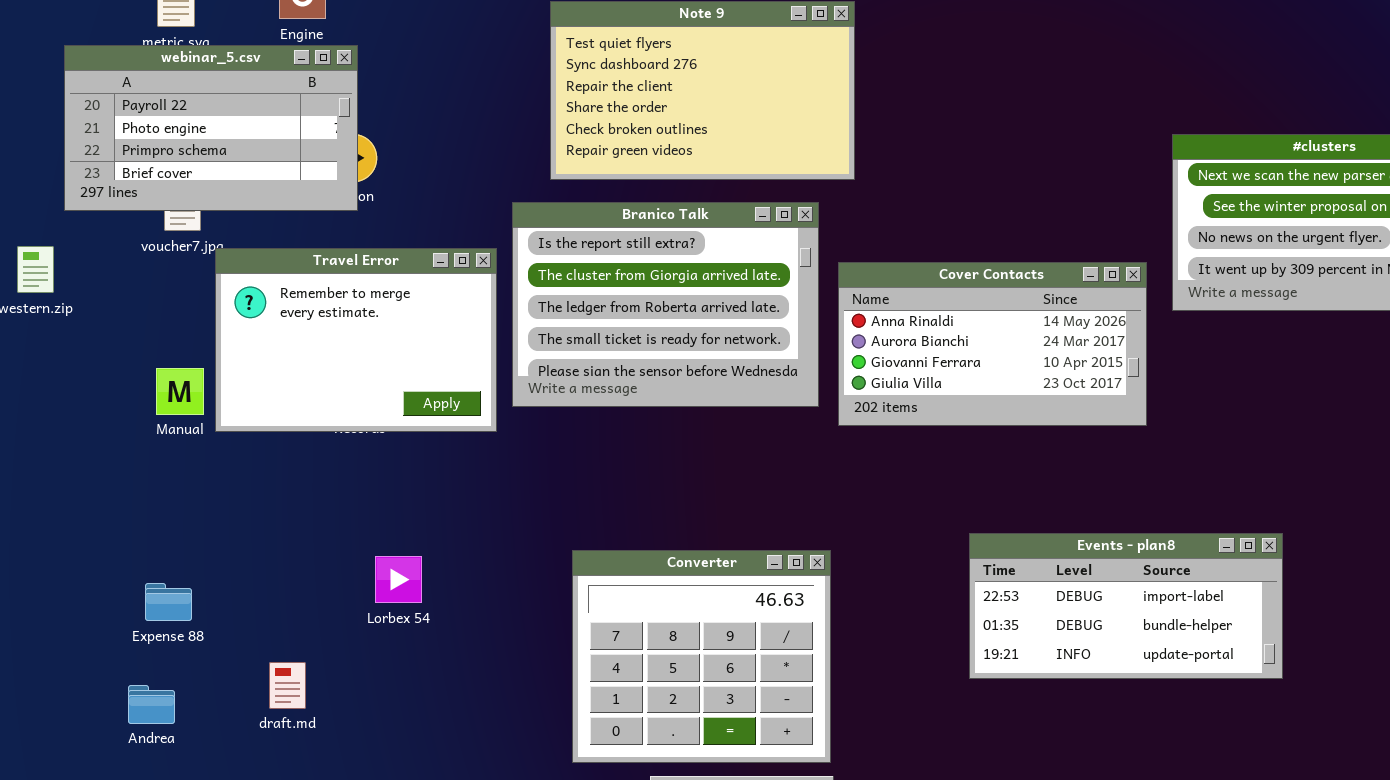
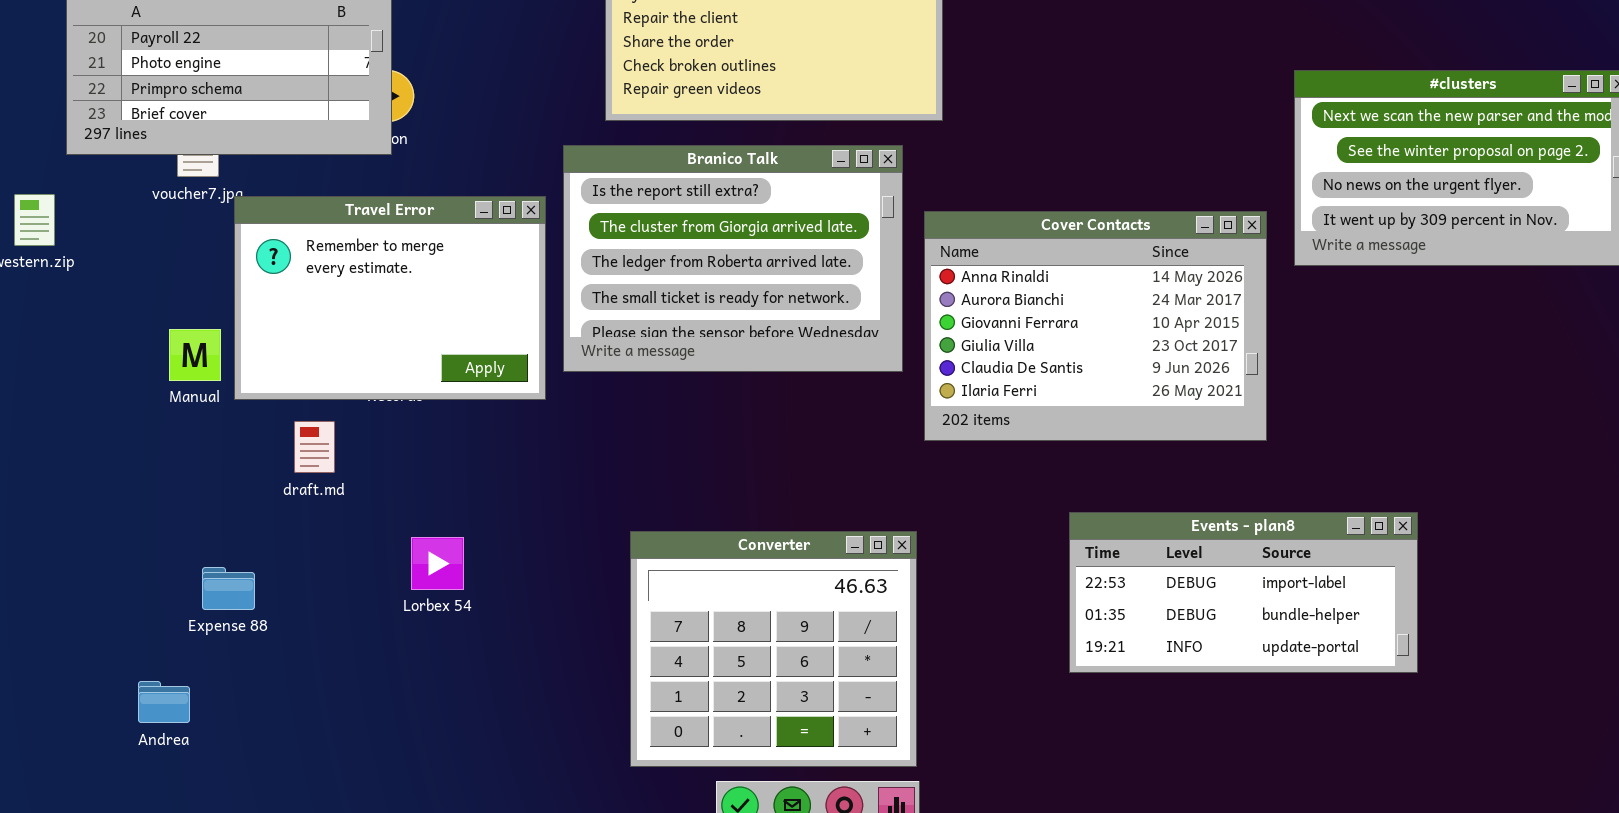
Cover Contacts: [838,262,1147,426] -> [924,211,1267,441], resized
Expense 88: [145,583,192,621] -> [202,567,255,610], moved
draft.md: [269,662,306,709] -> [294,421,335,473], moved

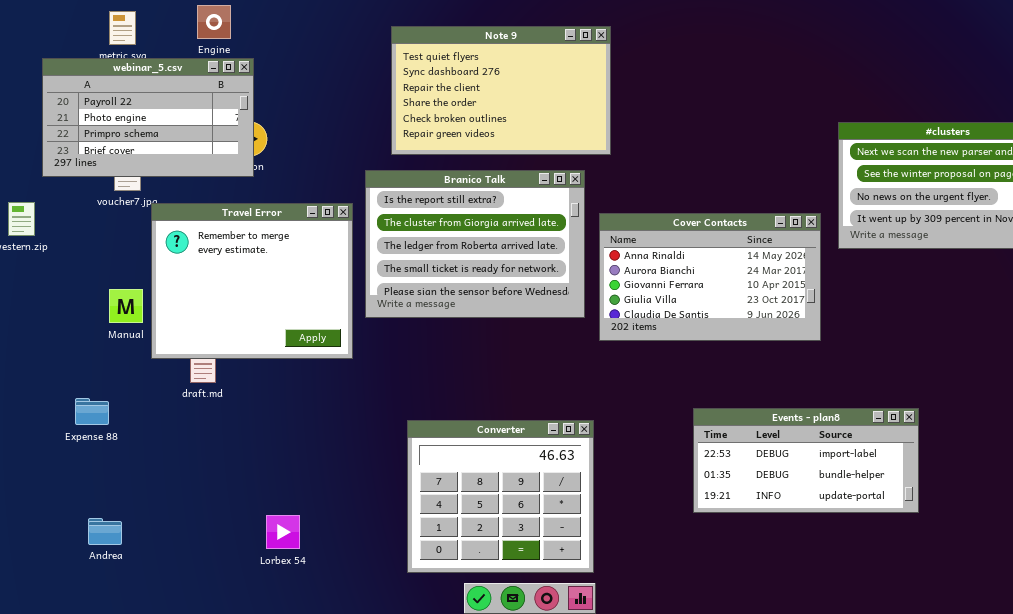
Travel Error: [234,196,546,400] -> [151,203,353,359], resized
Cover Contacts: [924,211,1267,441] -> [599,213,821,341], resized
Lorbex 54: [411,537,464,590] -> [266,515,300,549], moved
Expense 88: [202,567,255,610] -> [75,398,109,425], moved

